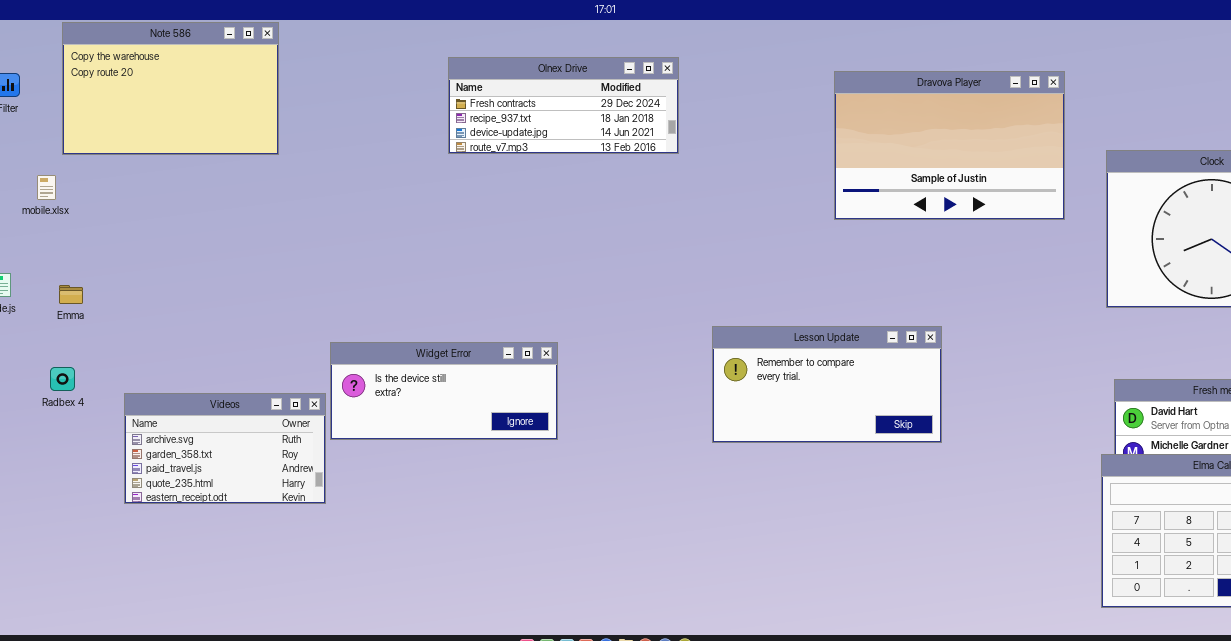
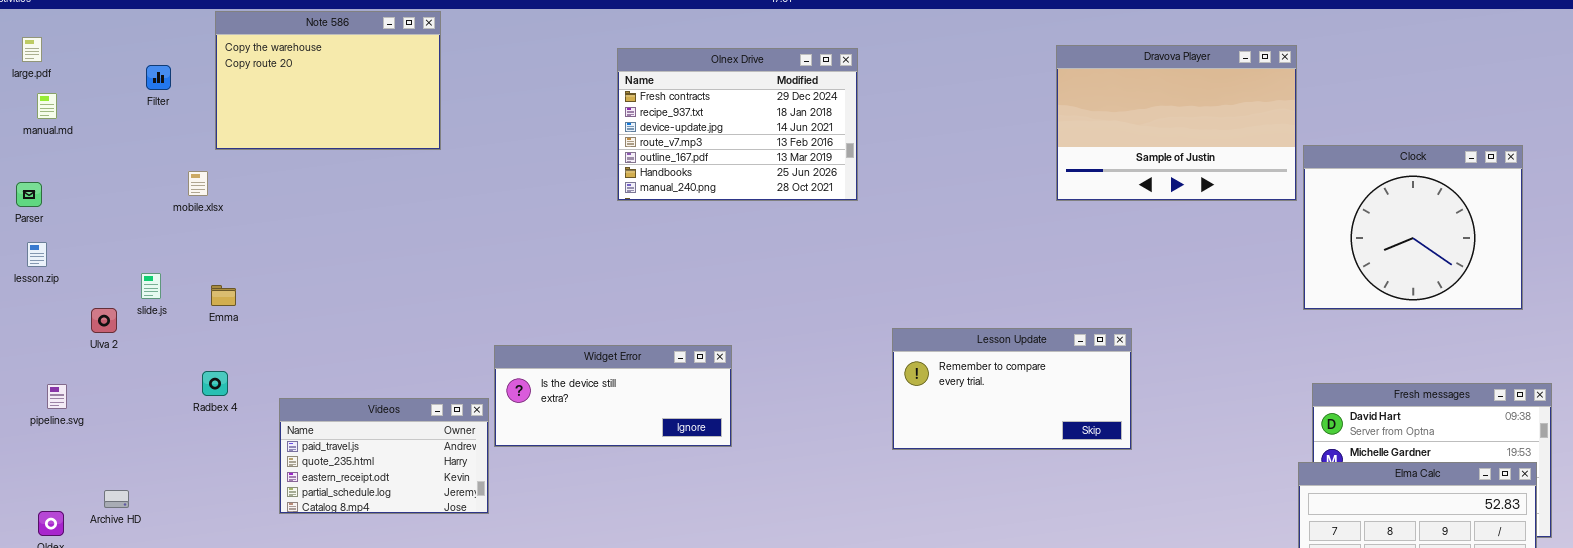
Olnex Drive: [448,57,679,154] -> [617,48,858,201], resized
Dravova Player: [834,71,1065,220] -> [1056,45,1297,201], moved
Videos: [124,393,326,504] -> [279,398,489,514], scrolled down 2 rows

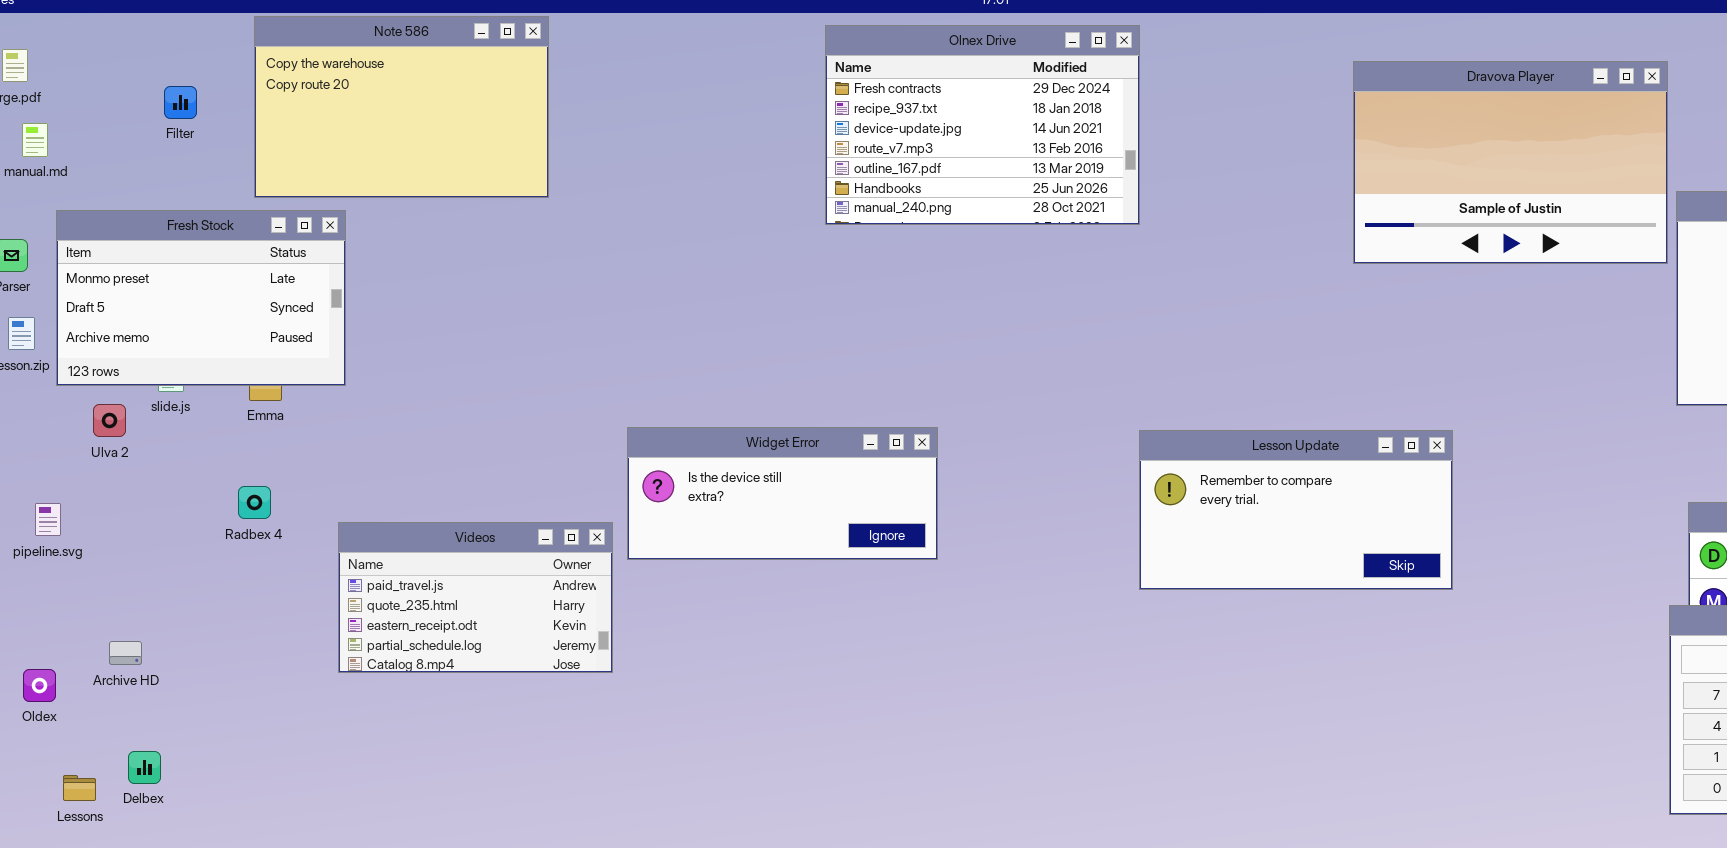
Olnex Drive: [617,48,858,201] -> [825,25,1140,225], moved
Fresh Stock: none -> [56,210,346,386], opened
Widget Error: [494,345,732,447] -> [627,427,938,560], moved

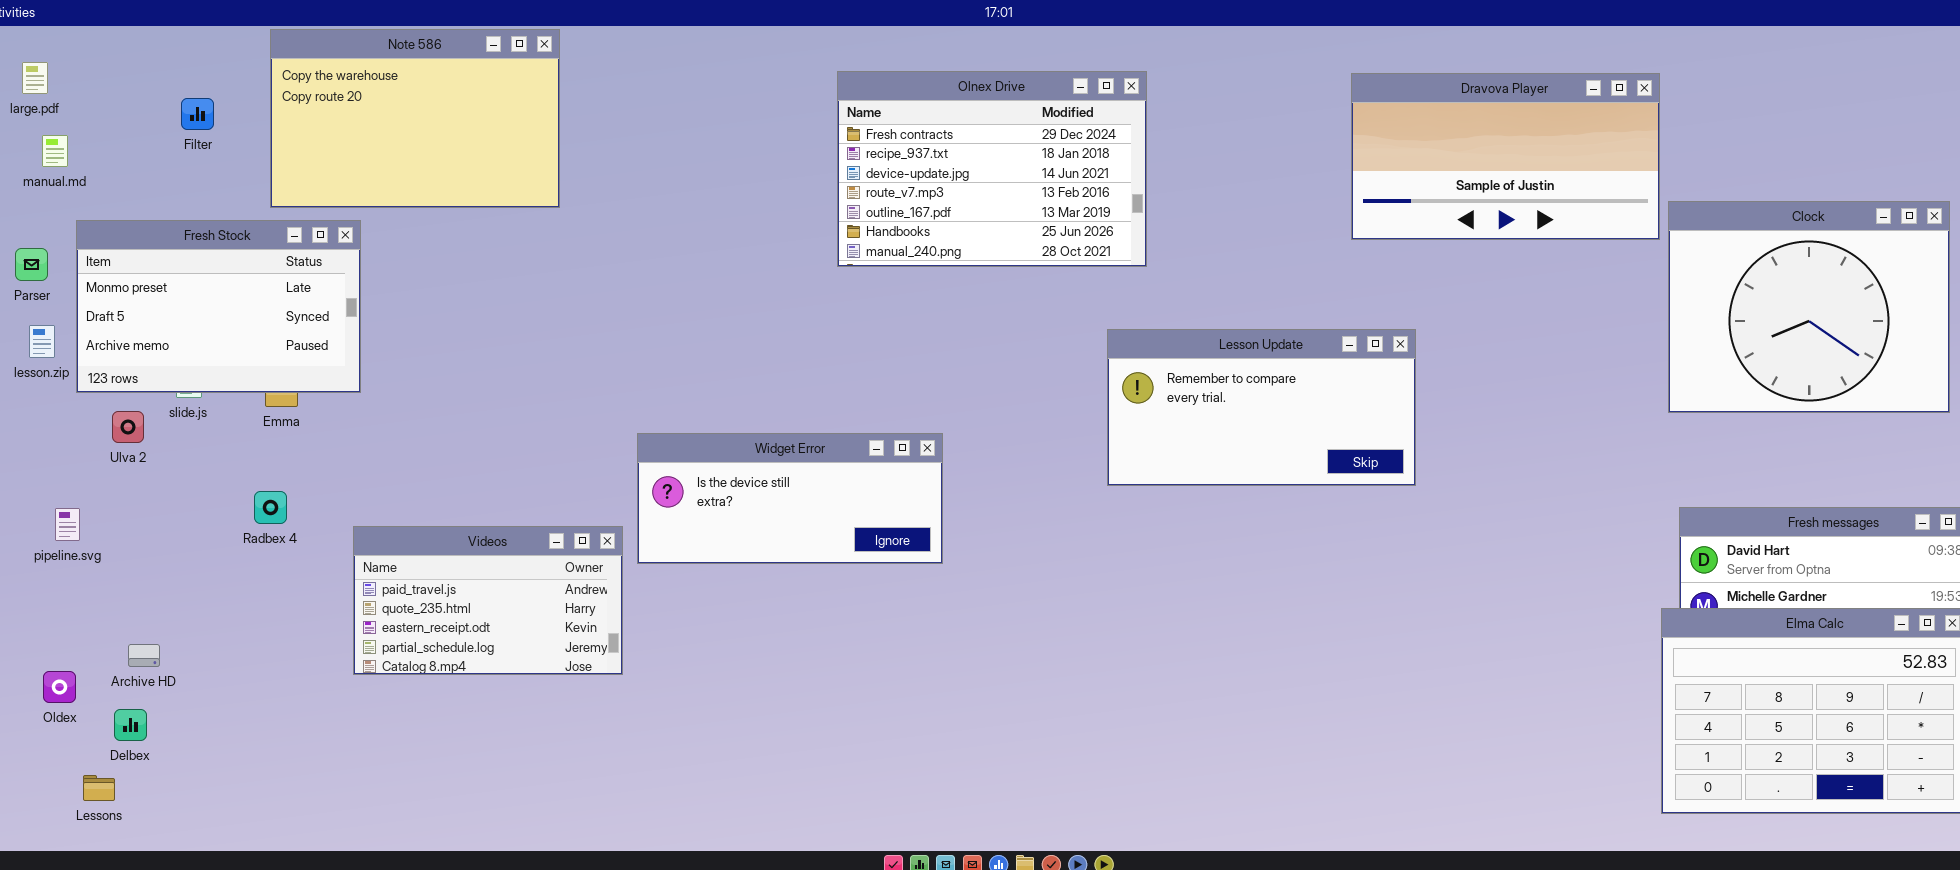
Olnex Drive: [825,25,1140,225] -> [837,71,1147,267], moved
Dravova Player: [1353,61,1668,264] -> [1351,73,1660,240], resized
Lesson Update: [1139,430,1453,590] -> [1107,329,1416,486], moved
Delbex: [128,751,161,784] -> [114,709,147,741], moved

